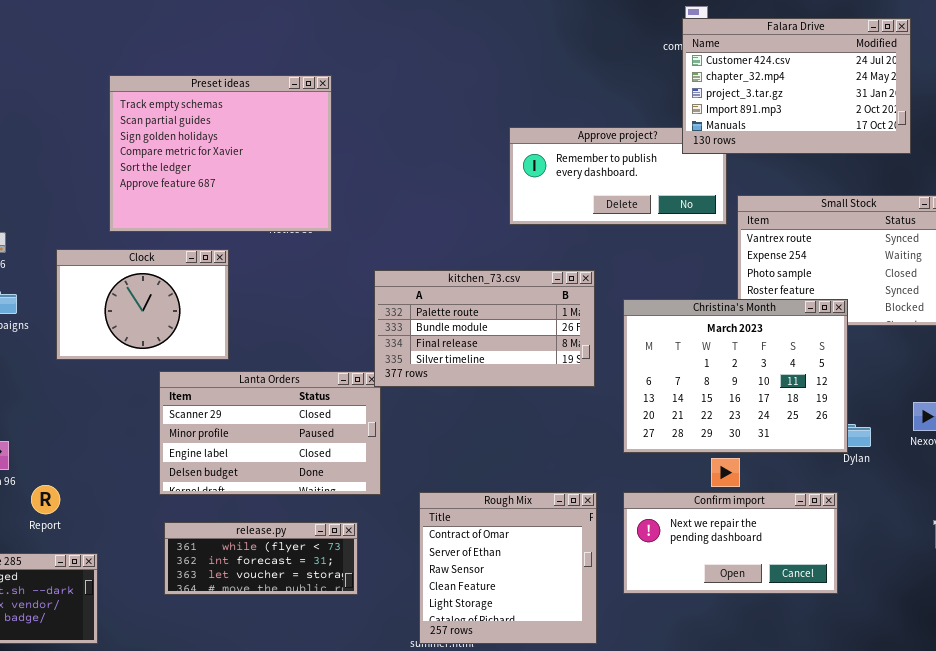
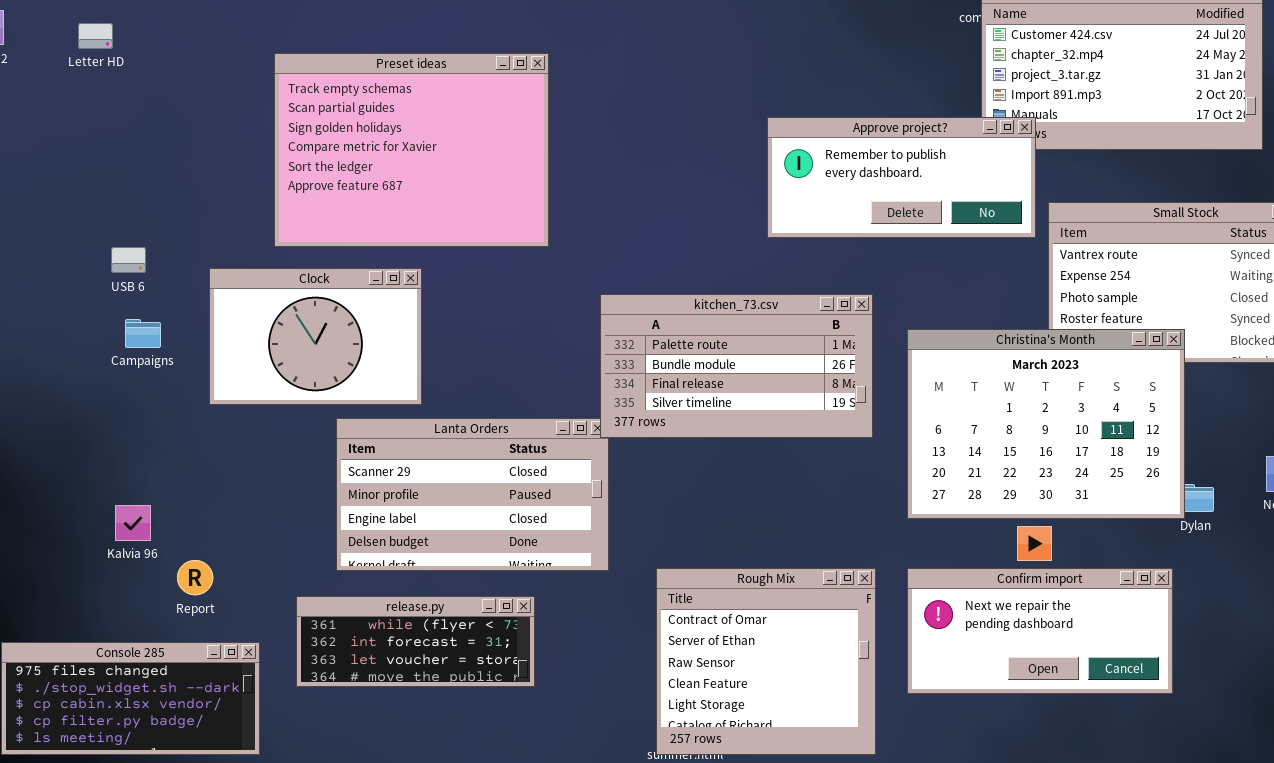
Approve project?: [509,127,727,225] -> [767,117,1036,238], raised
release.py: [164,522,358,595] -> [296,596,535,687], moved

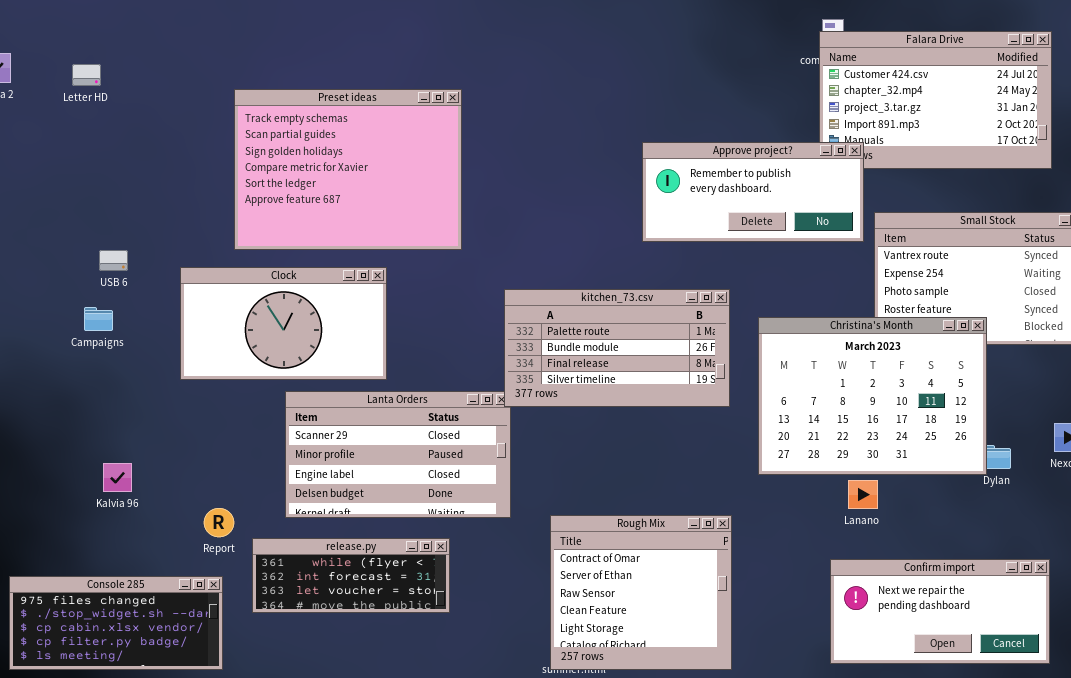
Clock: [209,268,422,405] -> [180,267,387,380], resized
Campaigns: [125,319,161,348] -> [84,307,113,331], moved
Report: [177,560,213,595] -> [204,508,234,537], moved
Confirm import: [907,568,1173,694] -> [830,559,1050,664], moved

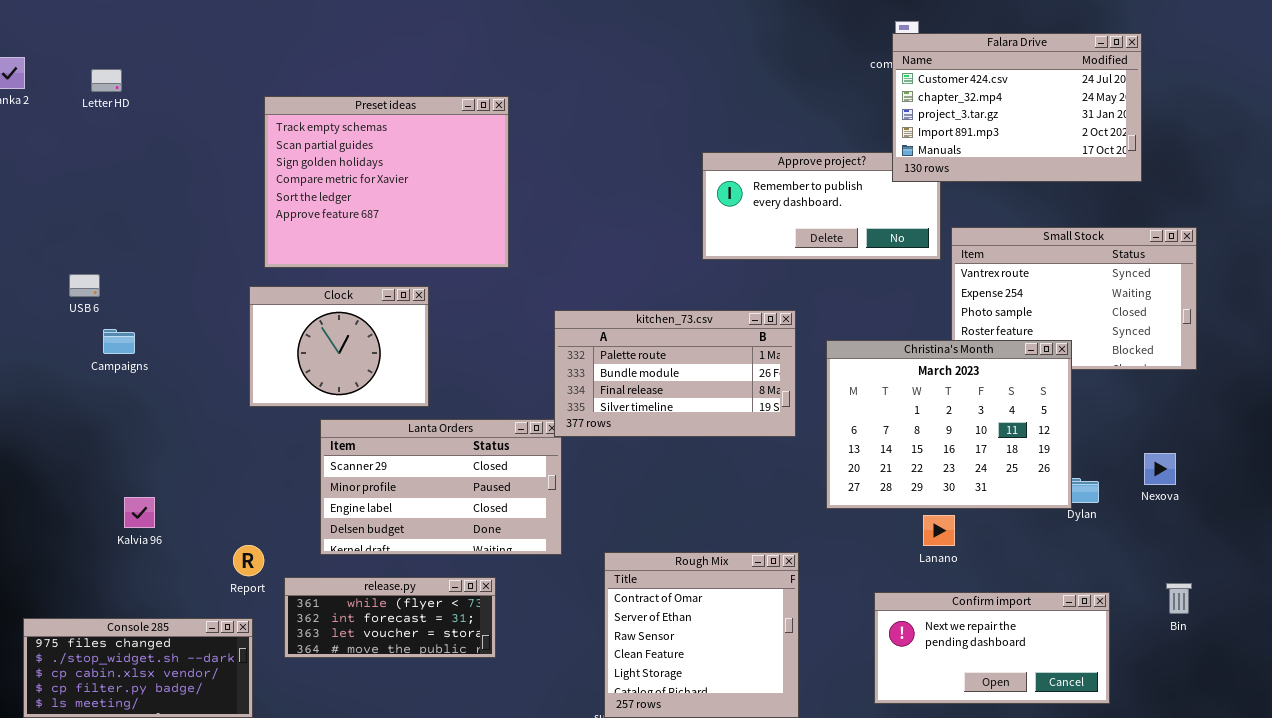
Falara Drive: [819,31,1052,169] -> [892,33,1142,182], raised
USB 6: [99,250,128,271] -> [69,274,100,297], moved
Clock: [180,267,387,380] -> [249,286,429,407], resized
Confirm import: [830,559,1050,664] -> [874,592,1110,704], moved

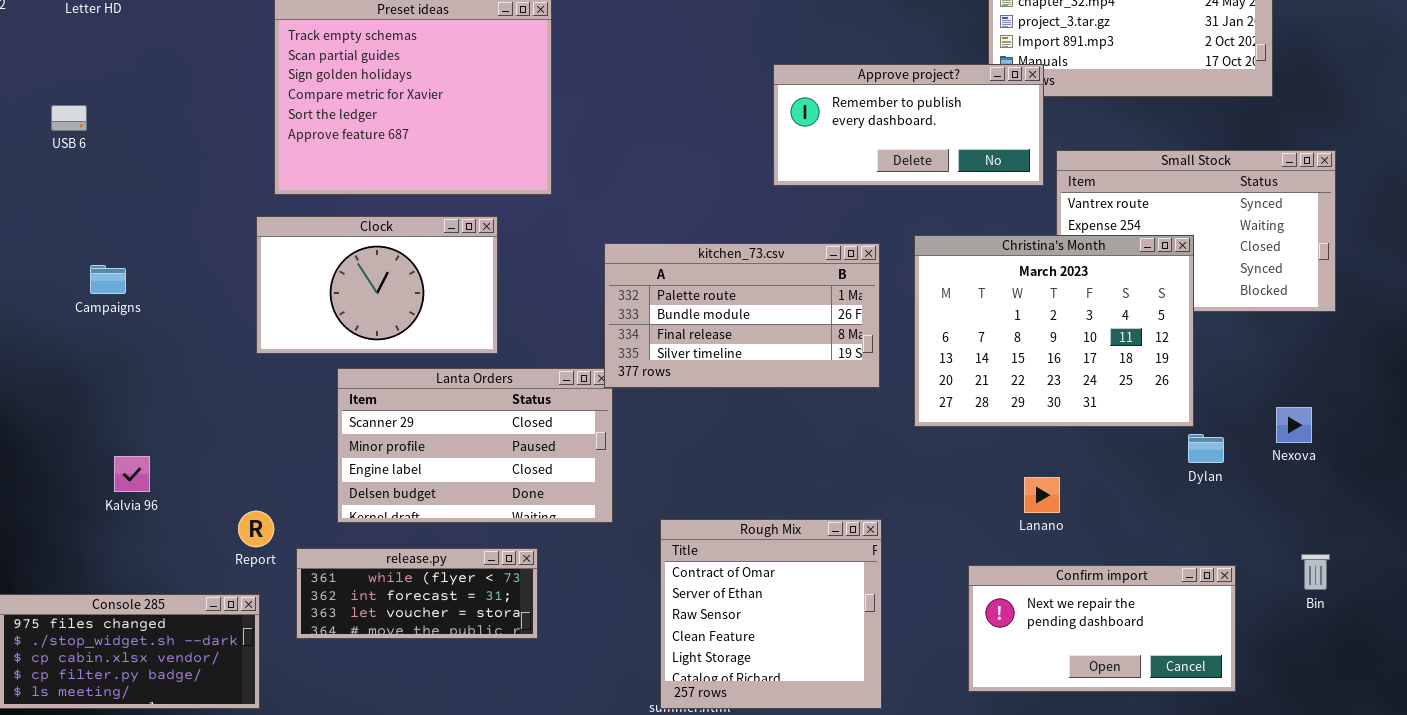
Approve project?: [702,152,941,260] -> [773,64,1044,186], raised
USB 6: [69,274,100,297] -> [51,105,87,131], moved
Clock: [249,286,429,407] -> [256,216,498,354], resized
Christina's Month: [826,340,1072,509] -> [914,235,1194,427], moved

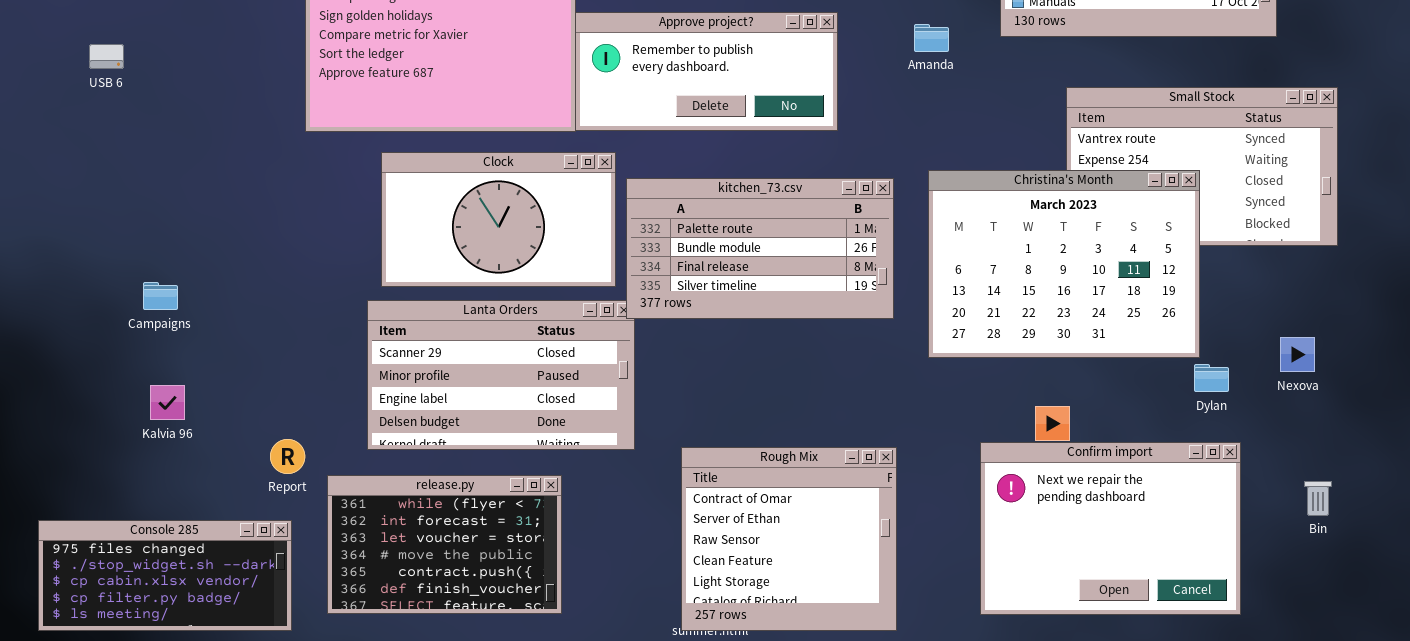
Approve project?: [773,64,1044,186] -> [575,12,838,131], moved
Clock: [256,216,498,354] -> [381,152,616,287], moved
Campaigns: [90,265,126,294] -> [143,282,178,310], moved
release.py: [296,548,538,639] -> [327,475,562,614], resized
Confirm import: [968,565,1236,692] -> [980,442,1241,615], resized

